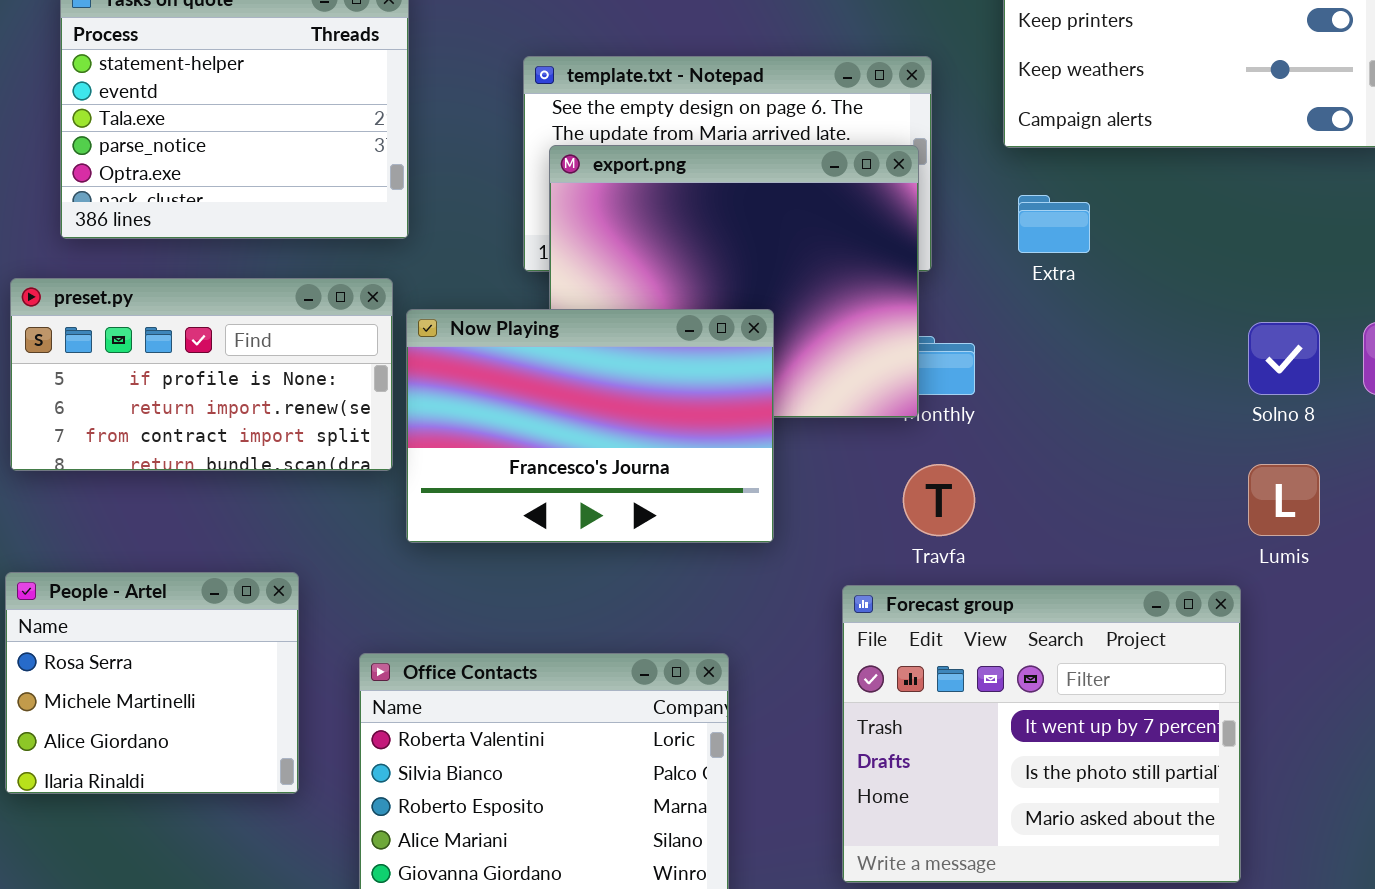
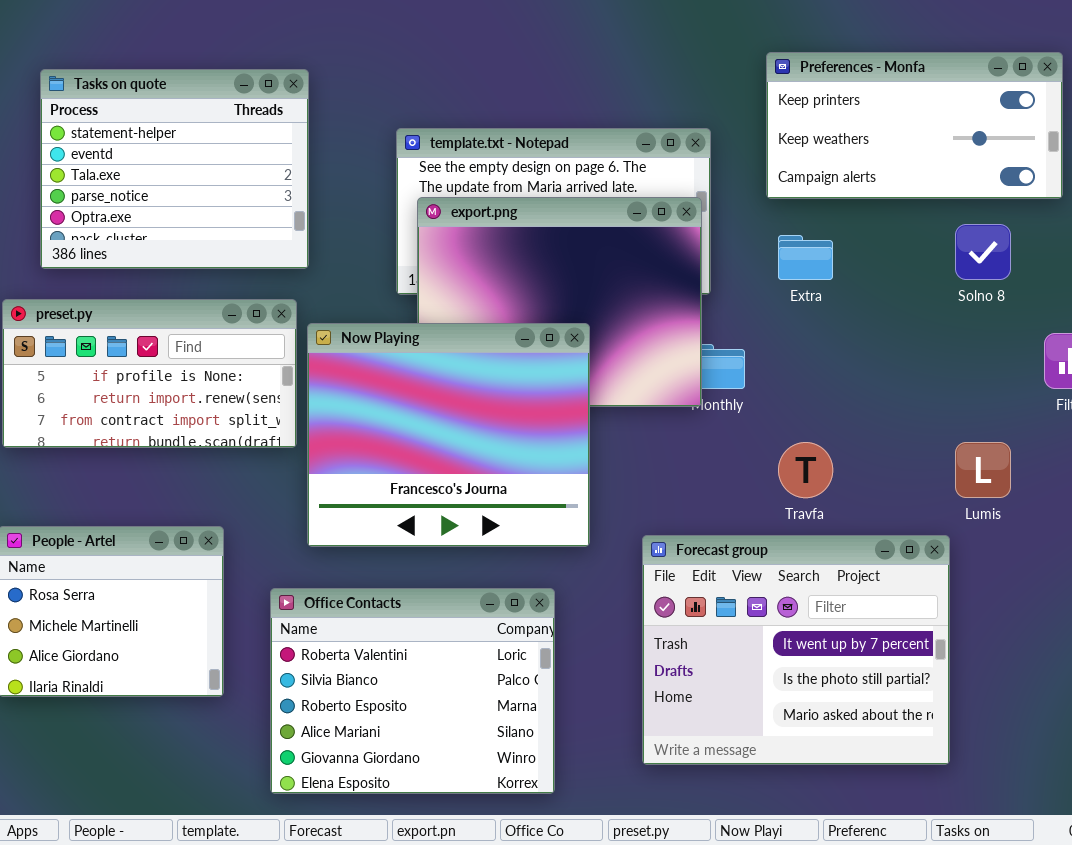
Now Playing: [406,309,774,543] -> [307,323,590,547], resized
Solno 8: [1248,322,1320,395] -> [955,224,1011,280], moved
Travfa: [903,464,975,536] -> [778,442,833,498], moved

